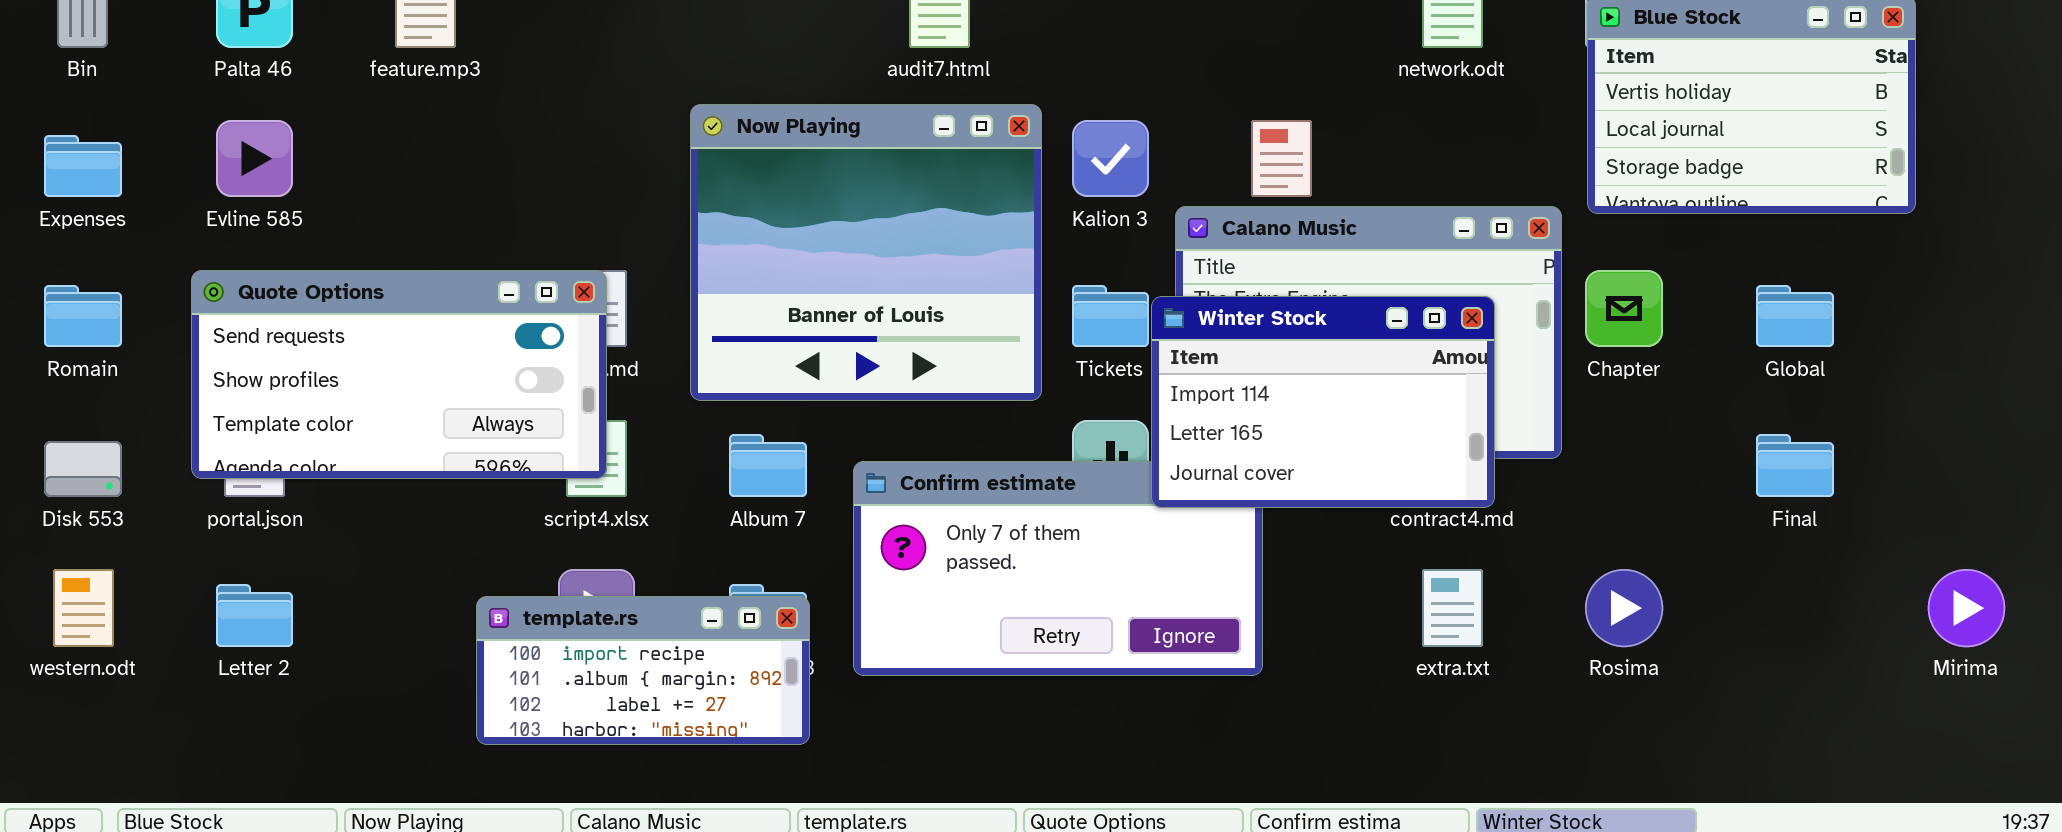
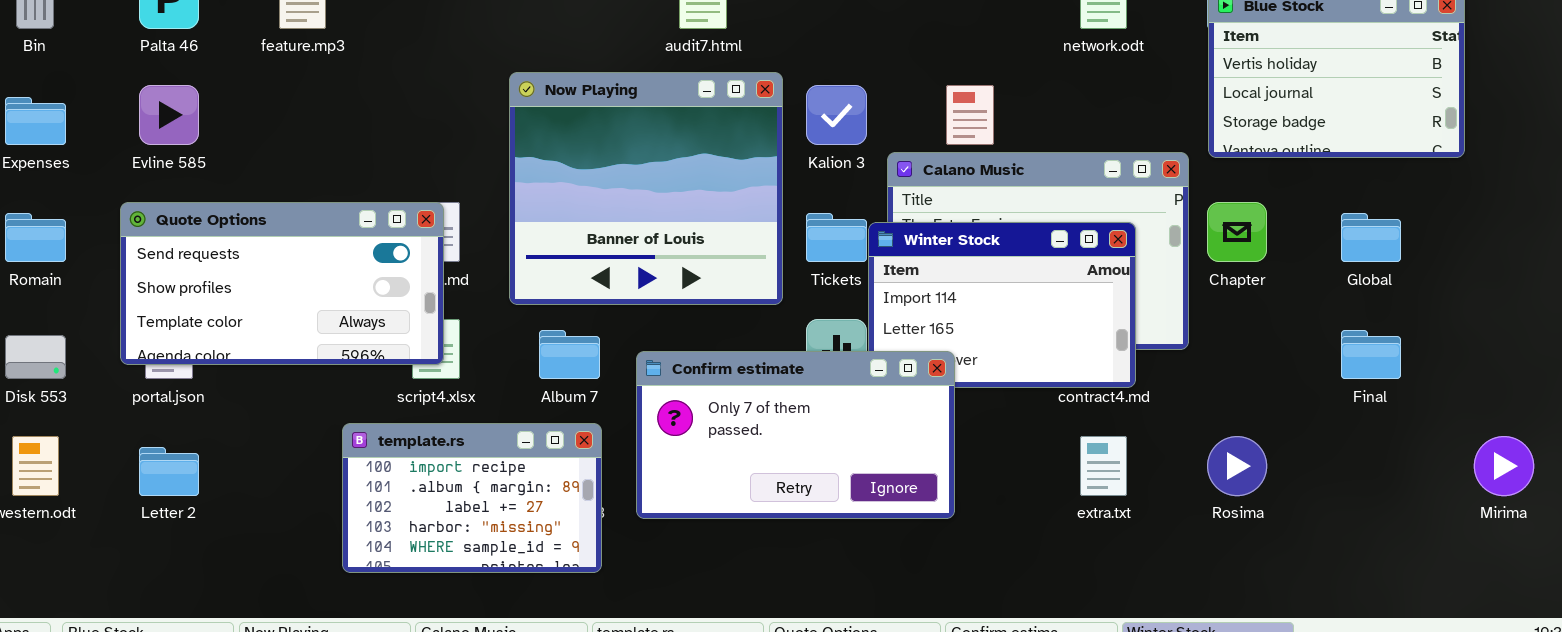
Confirm estimate: [853,461,1263,676] -> [636,351,955,519], raised
template.rs: [476,596,810,745] -> [342,423,602,573], resized

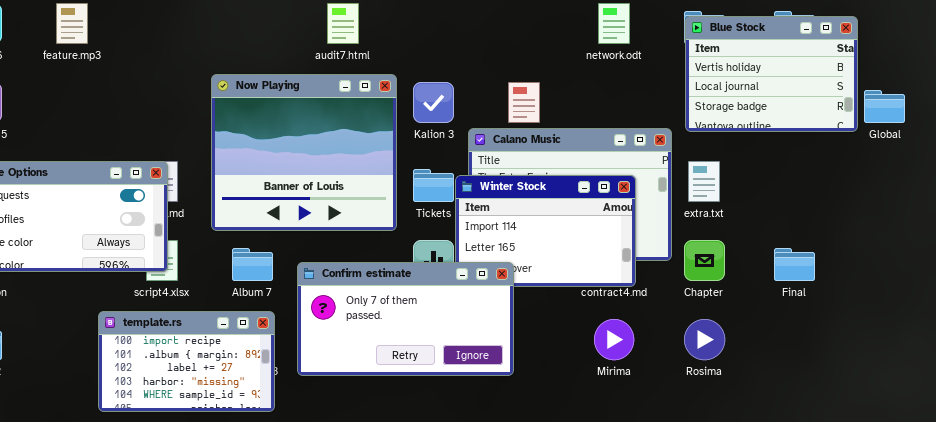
Chapter: [1207,202,1267,262] -> [684,240,725,281], moved
Global: [1341,213,1401,262] -> [864,90,905,123], moved
extra.txt: [1080,436,1127,496] -> [688,161,720,202], moved
Mirima: [1474,436,1534,496] -> [594,319,634,360], moved

